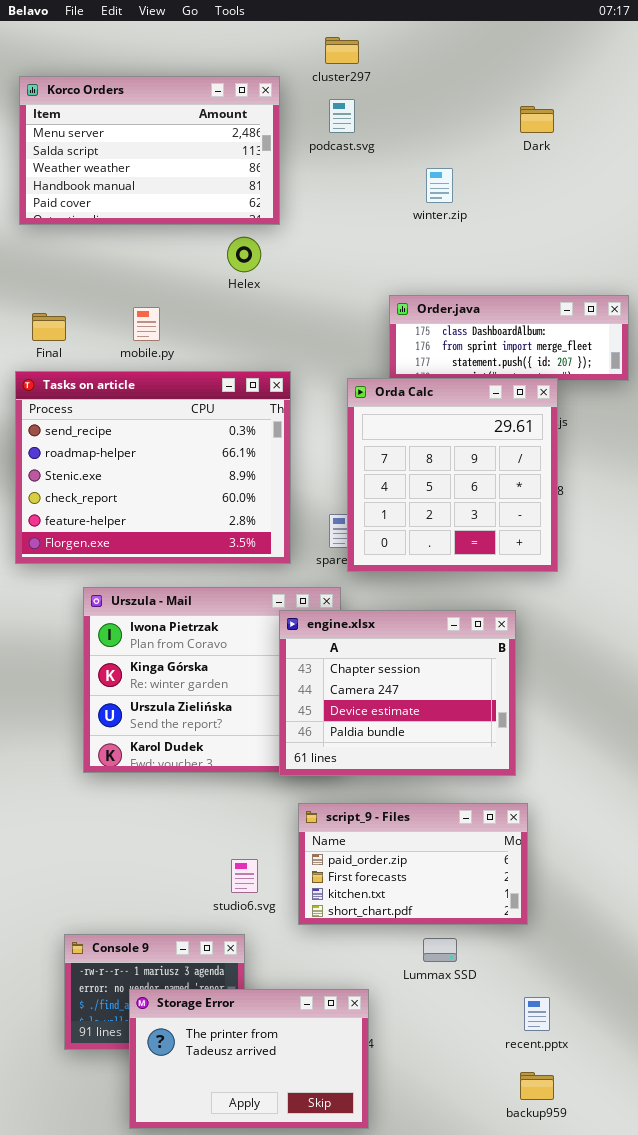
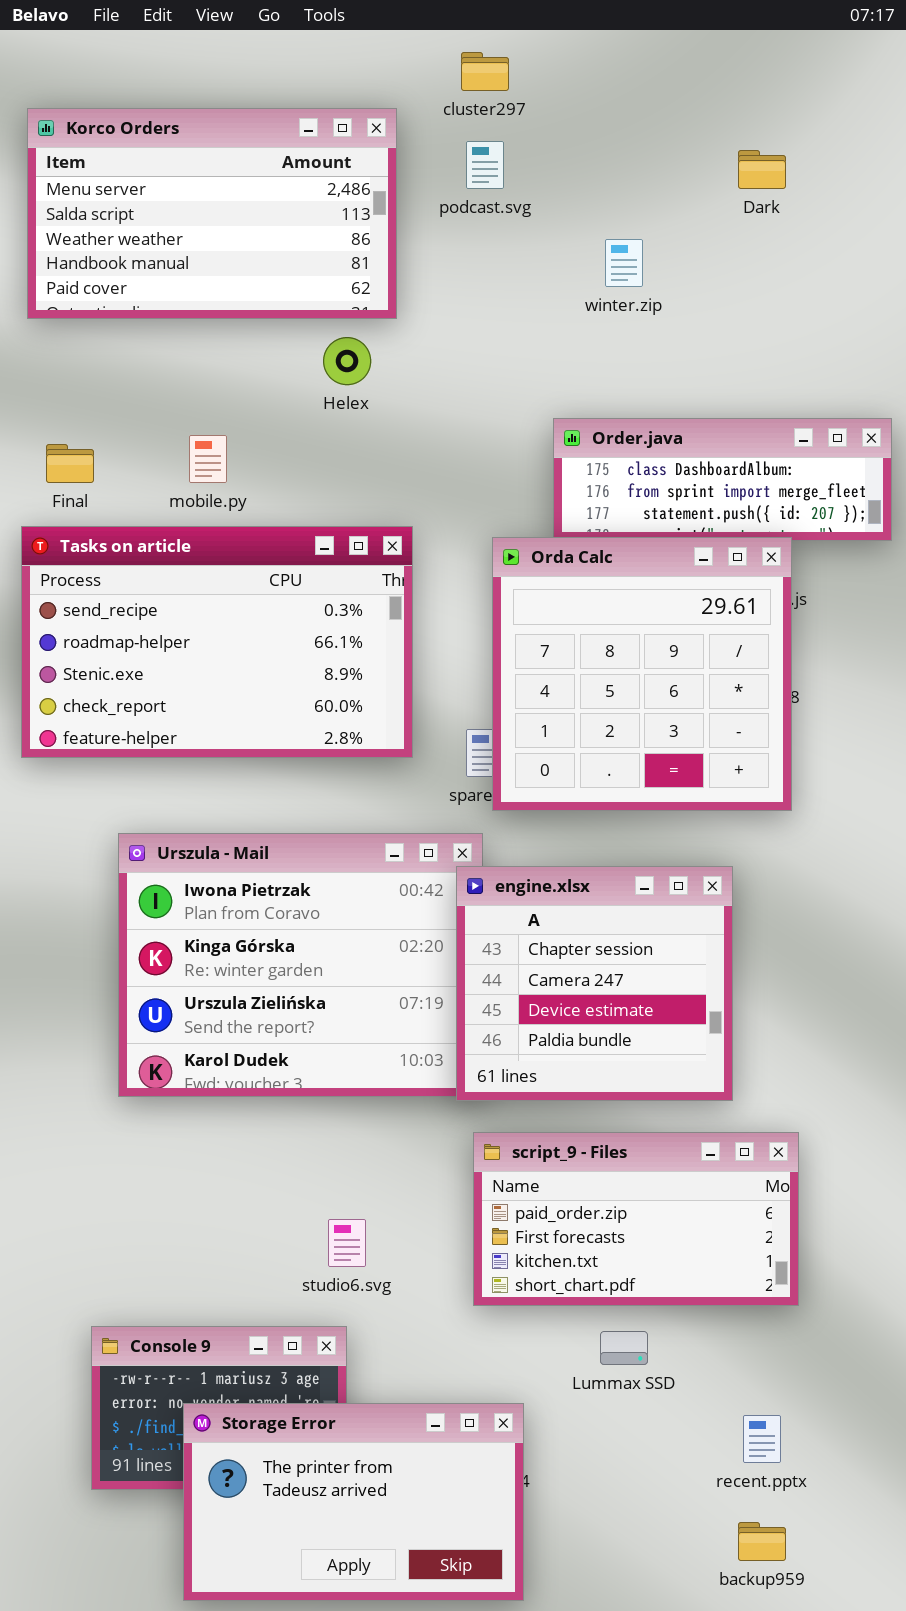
Tasks on article: [15,371,291,564] -> [21,526,413,758], resized
engine.xlsx: [279,610,516,776] -> [456,866,733,1101], resized
script_9 - Files: [298,803,528,925] -> [473,1132,799,1306], moved

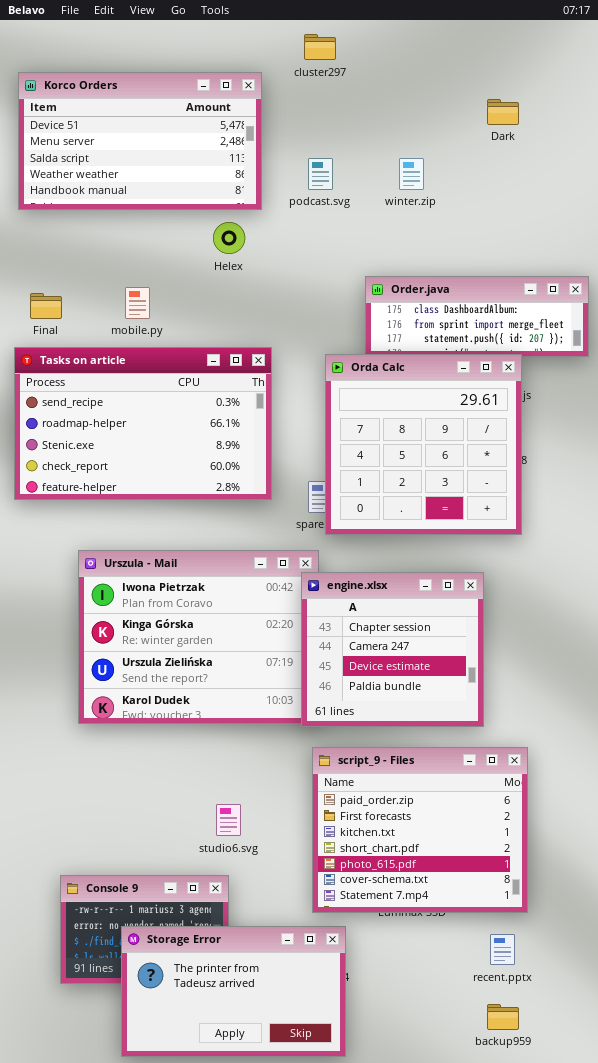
Korco Orders: [27,108,397,319] -> [18,72,262,210], scrolled up 1 row
podcast.svg: [466,141,504,189] -> [308,158,333,190], moved
script_9 - Files: [473,1132,799,1306] -> [312,747,528,913], resized

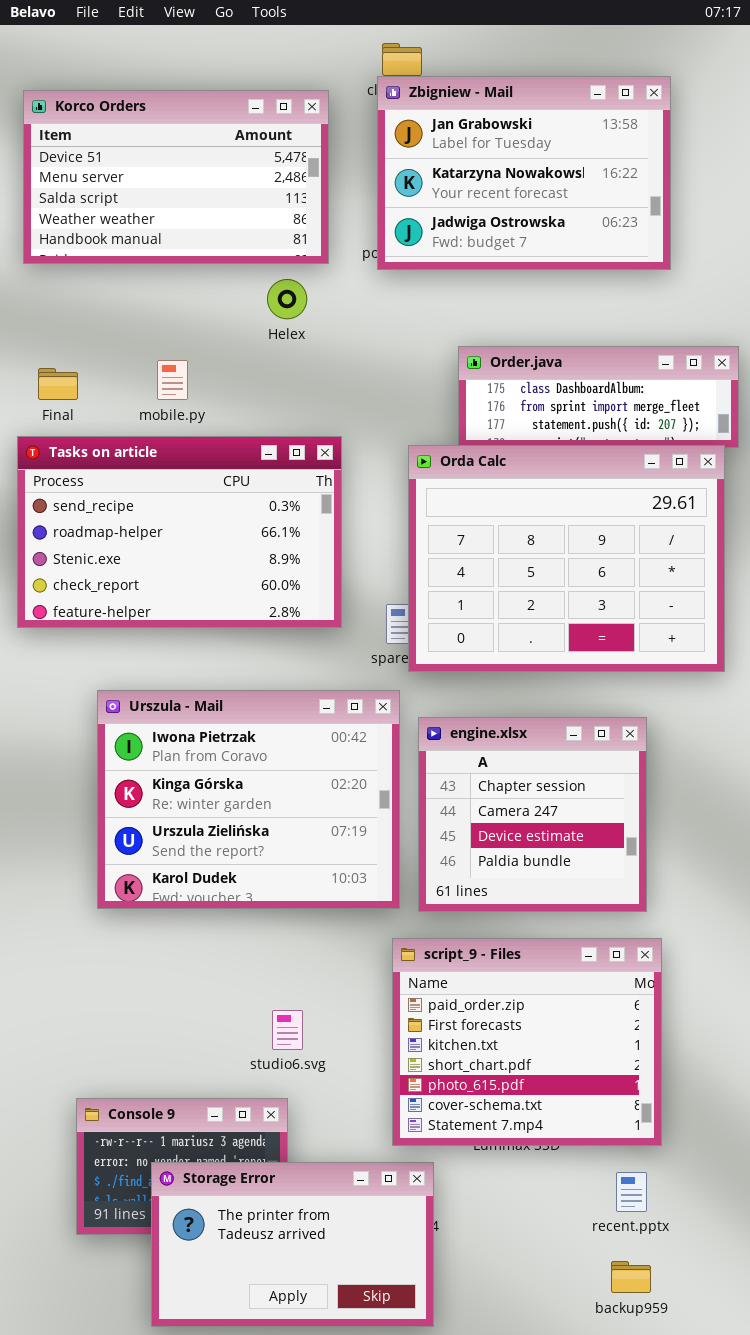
Zbigniew - Mail: none -> [377,76,671,270], opened
Orda Calc: [325,354,522,535] -> [408,445,725,672], resized
engine.xlsx: [301,572,484,727] -> [418,717,647,912], moved

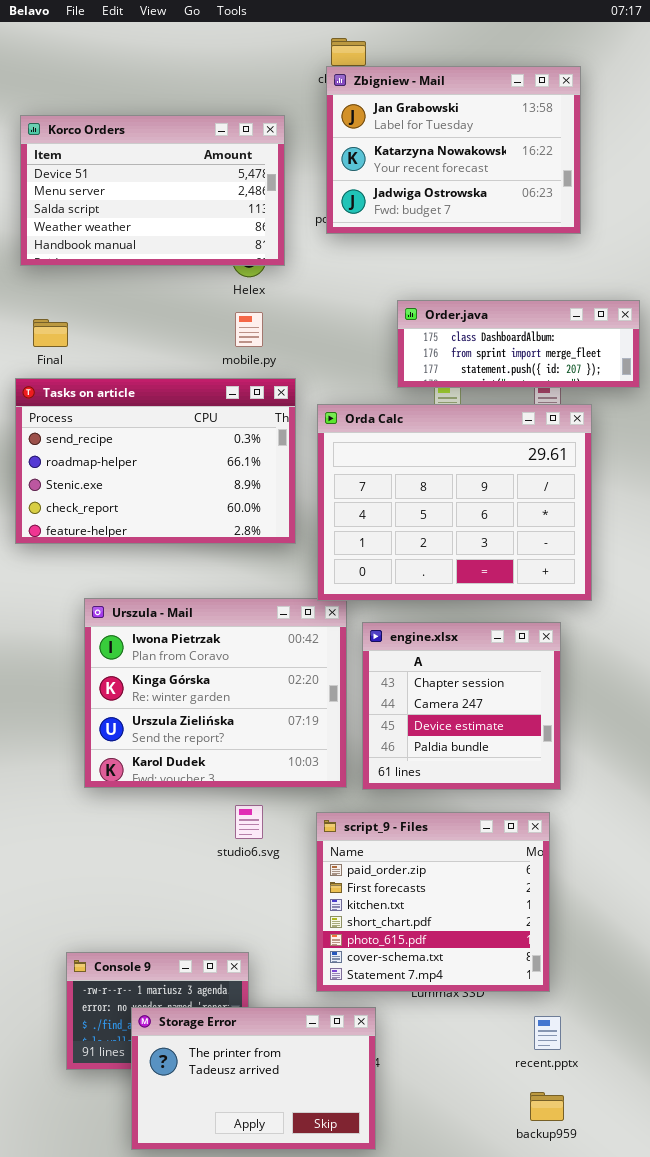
Korco Orders: [23,90,329,264] -> [20,115,285,266], moved
mobile.py: [157,360,188,400] -> [235,312,263,347], moved
Orda Calc: [408,445,725,672] -> [317,404,592,601], moved
script_9 - Files: [392,938,662,1146] -> [316,812,550,992], moved
studio6.svg: [272,1010,303,1050] -> [235,805,263,839], moved

